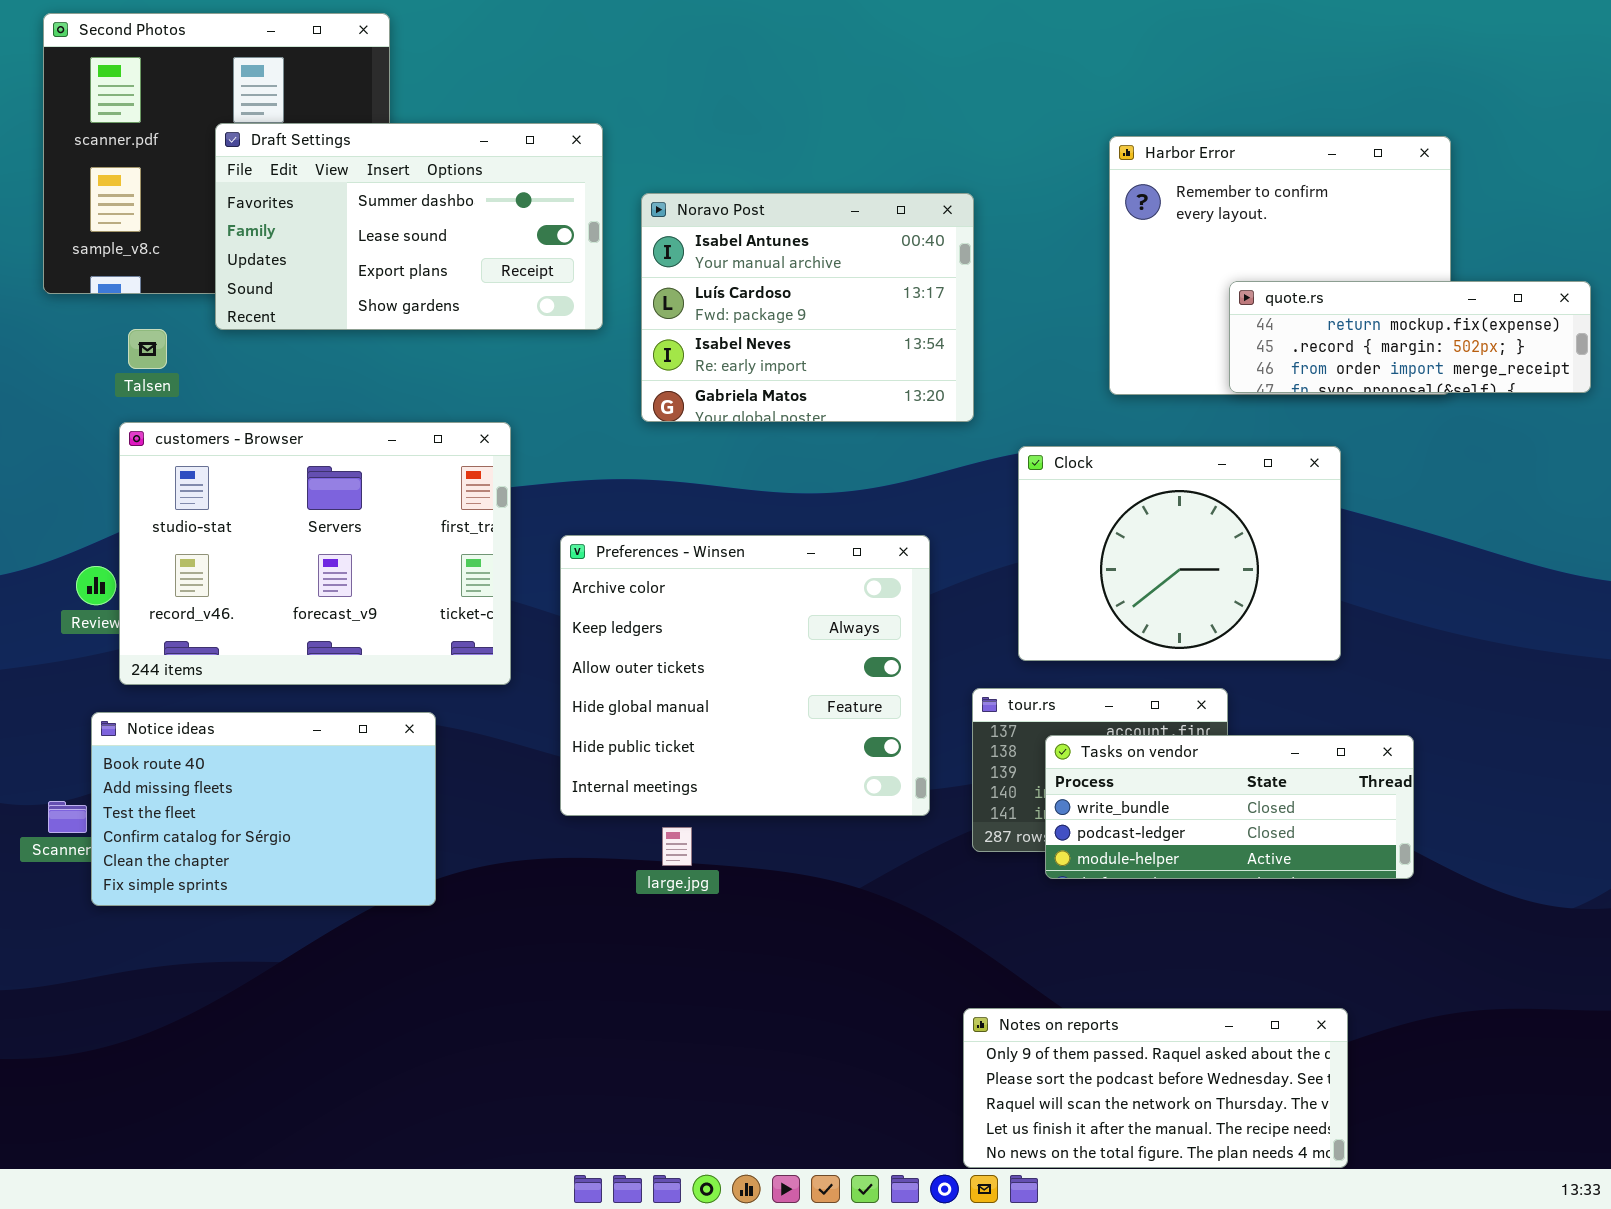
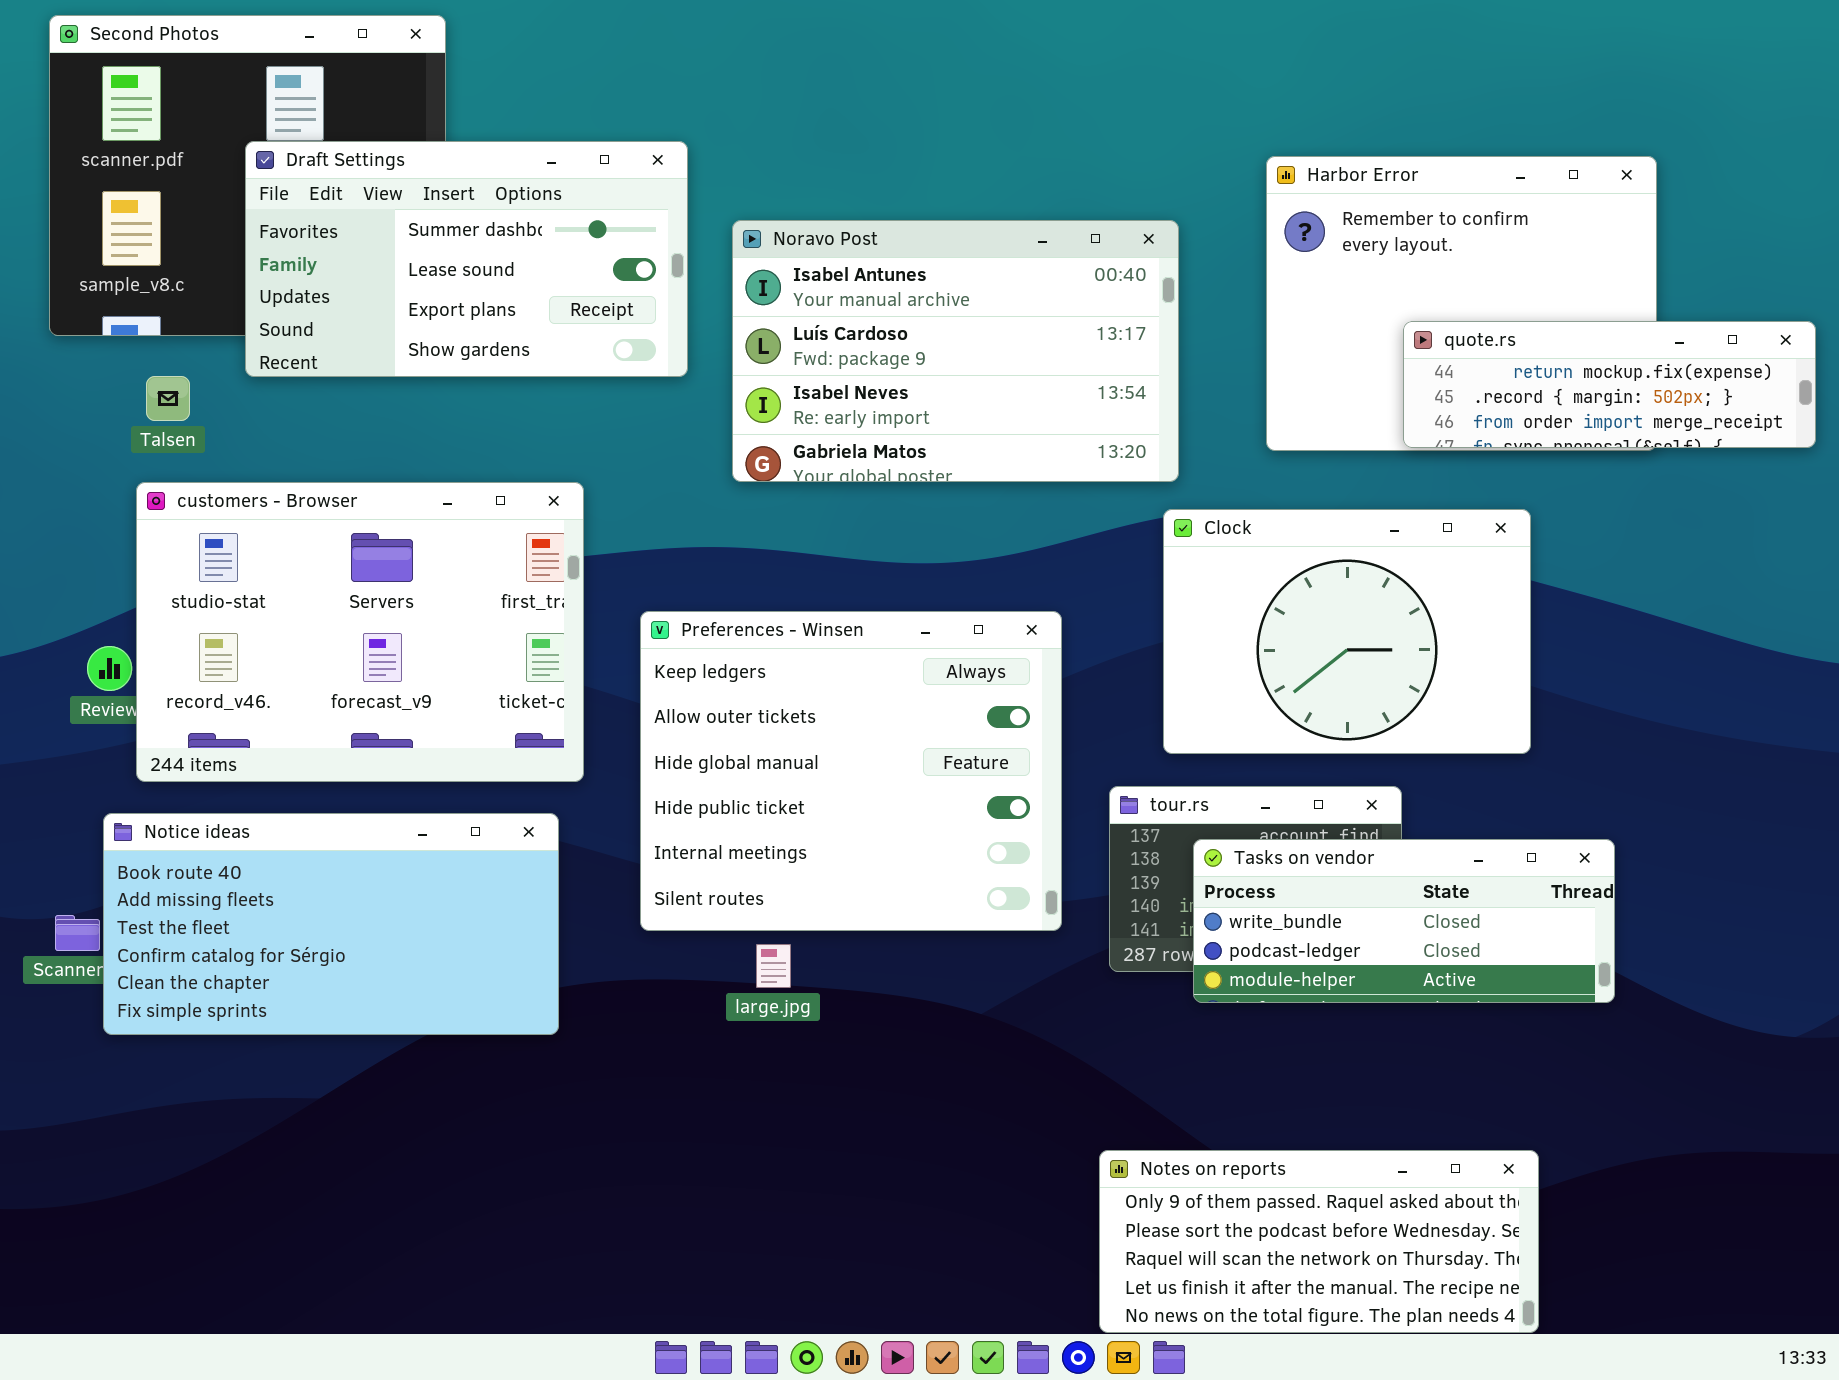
Noravo Post: [641,193,974,422] -> [732,220,1179,482], resized
Preferences - Winsen: [560,535,930,816] -> [640,611,1062,931], scrolled down 1 row
Notice ideas: [91,712,436,906] -> [103,813,559,1035], resized

